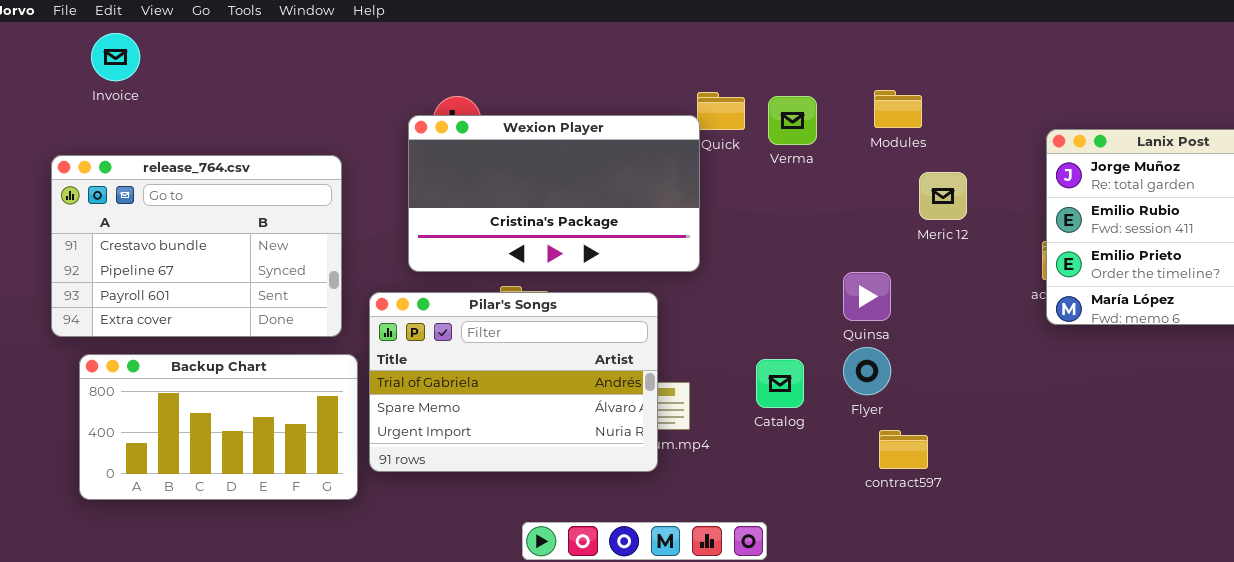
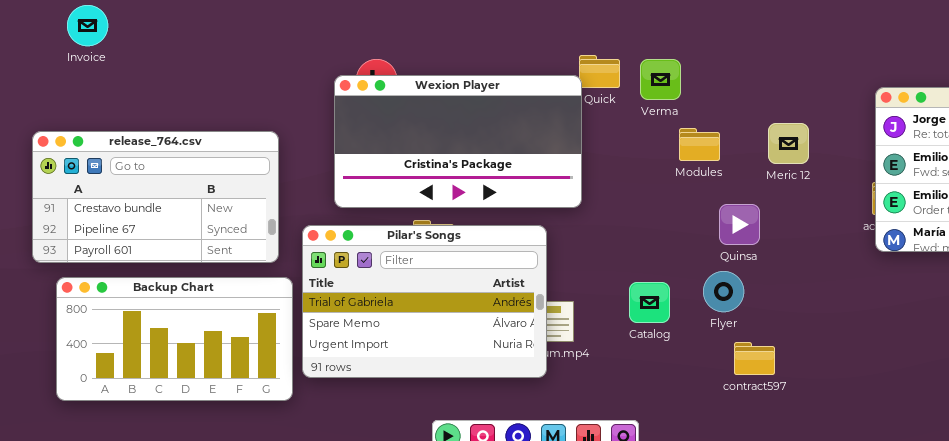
Modules: [874,90,922,128] -> [679,128,720,161], moved
release_764.csv: [51,155,342,337] -> [32,131,279,263], resized
Quinsa: [843,272,891,321] -> [719,204,760,245], moved

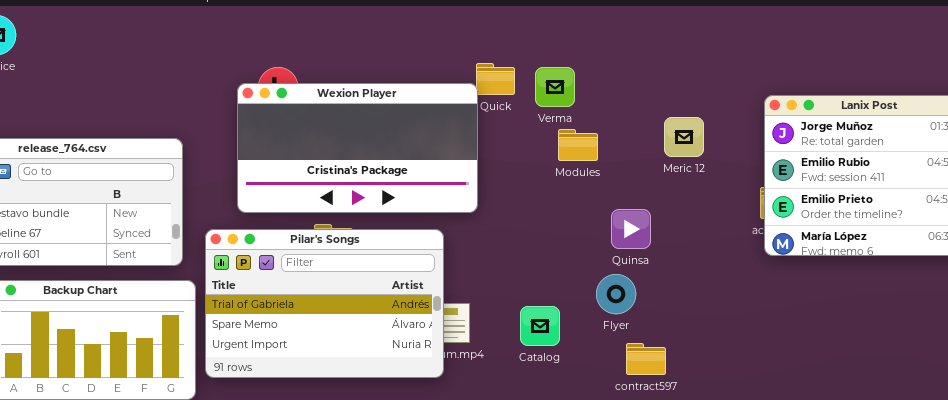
Meric 12: [768,123,809,164] -> [664,117,704,157], moved
Modules: [679,128,720,161] -> [558,129,598,161], moved
Catalog: [629,282,670,323] -> [520,306,560,346], moved

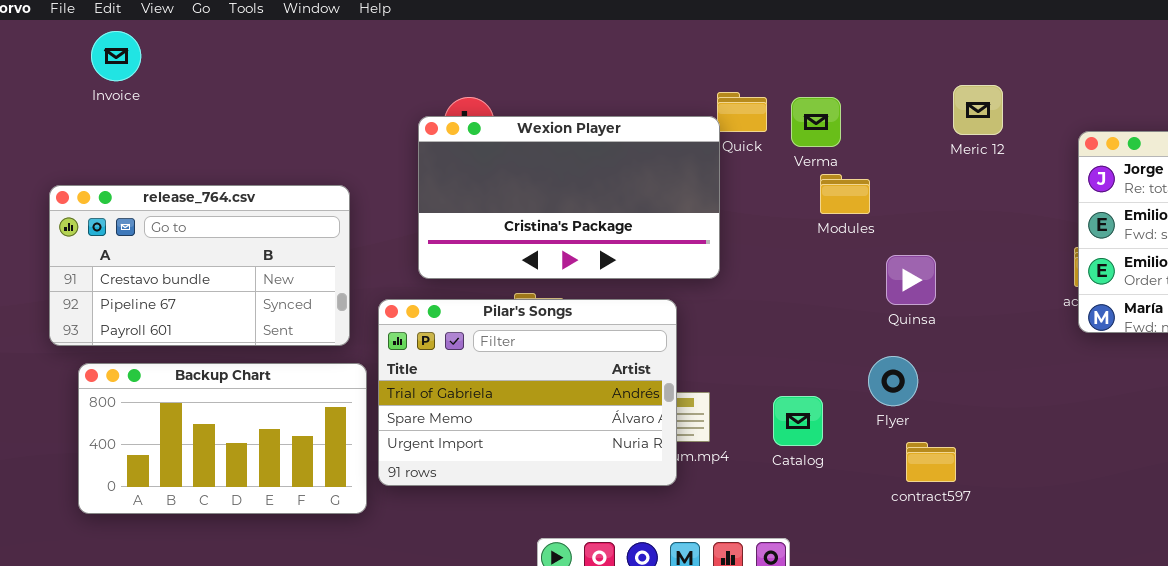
Meric 12: [664,117,704,157] -> [953,85,1003,135], moved
Quinsa: [611,209,651,249] -> [886,255,936,305], moved

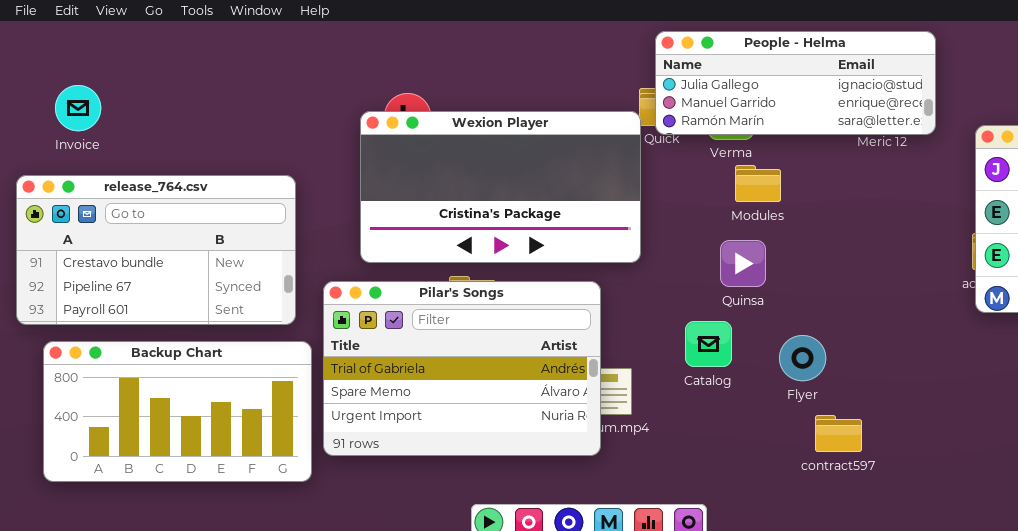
People - Helma: none -> [655,31,936,135], opened
Invoice: [91,31,141,81] -> [55,85,101,131], moved
Quinsa: [886,255,936,305] -> [720,240,766,287], moved
Catalog: [773,396,823,446] -> [685,321,732,367], moved

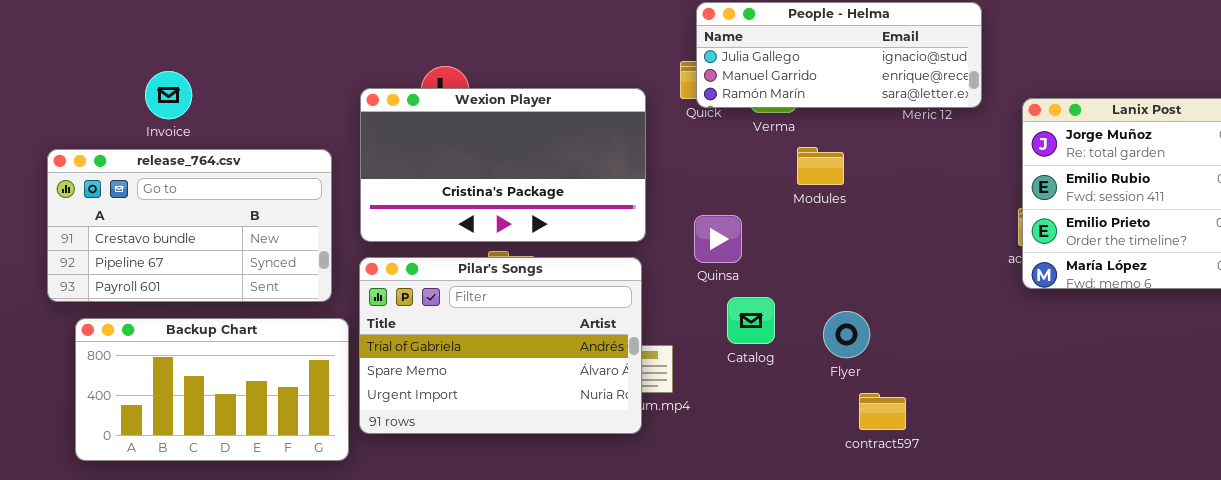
Invoice: [55,85,101,131] -> [145,71,192,119], moved
Wexion Player: [360,111,641,263] -> [360,88,646,242], moved
Modules: [735,165,781,202] -> [797,147,844,185], moved
Quinsa: [720,240,766,287] -> [694,215,742,263], moved

